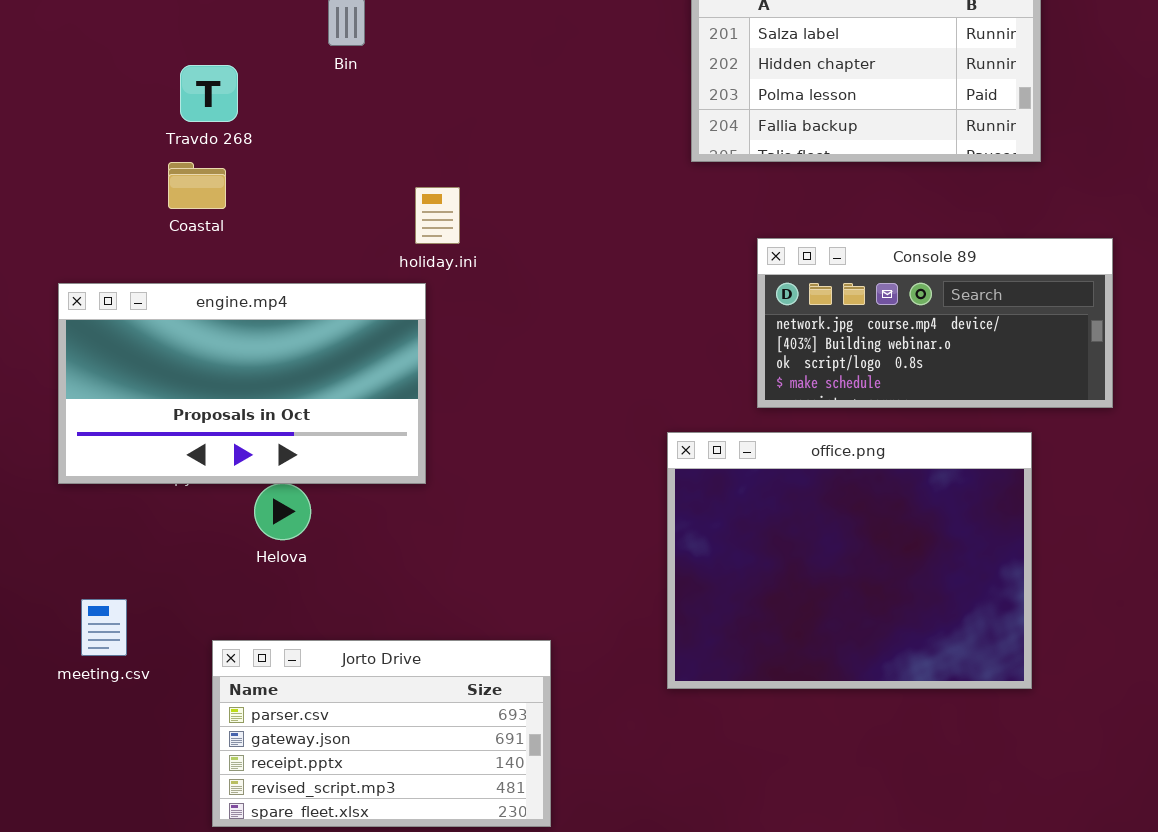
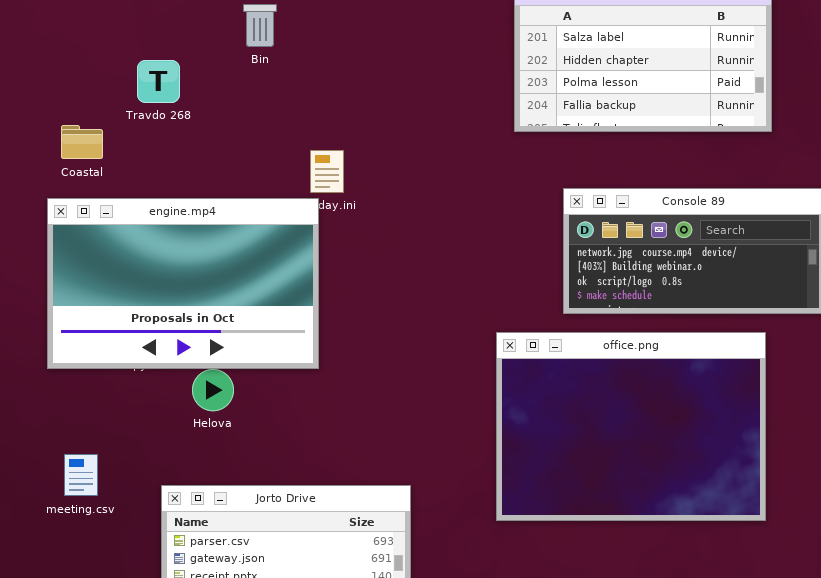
Coastal: [168,162,226,209] -> [61,125,103,159], moved
engine.mp4: [58,283,426,484] -> [47,198,319,369], resized

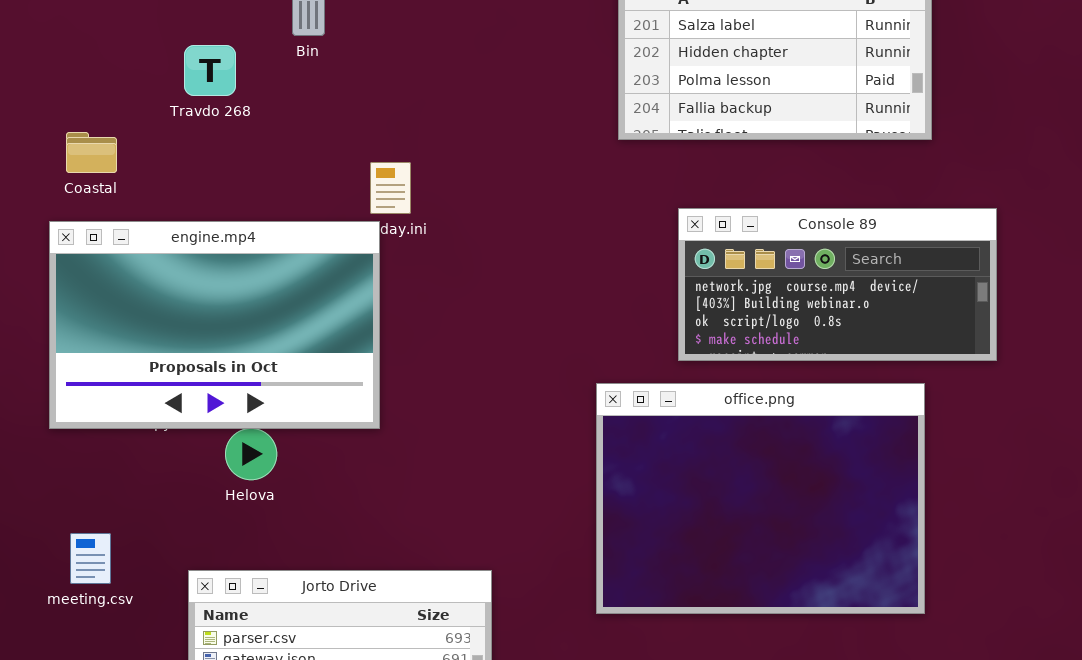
Travdo 268: [137,60,180,103] -> [184,45,236,96], moved

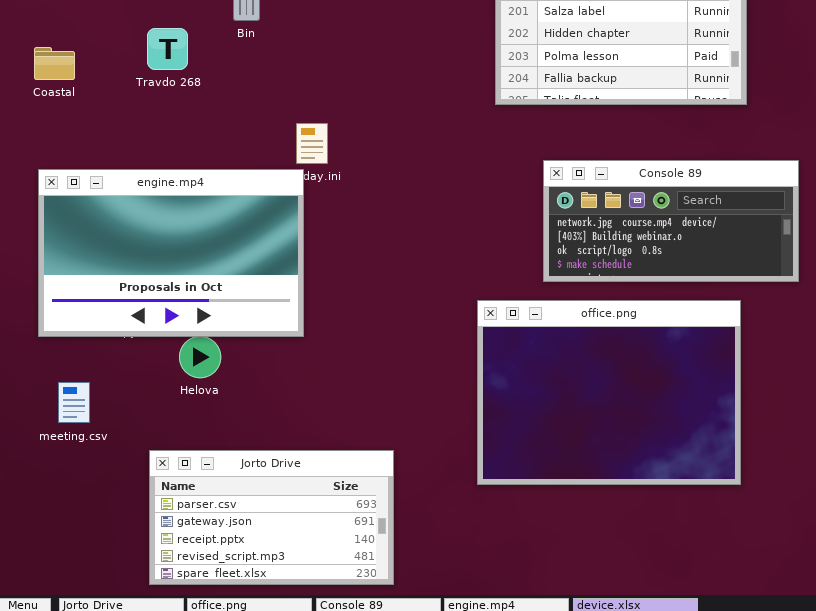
Coastal: [66,132,117,173] -> [34,47,75,80], moved
meeting.csv: [70,533,111,584] -> [58,382,90,423], moved

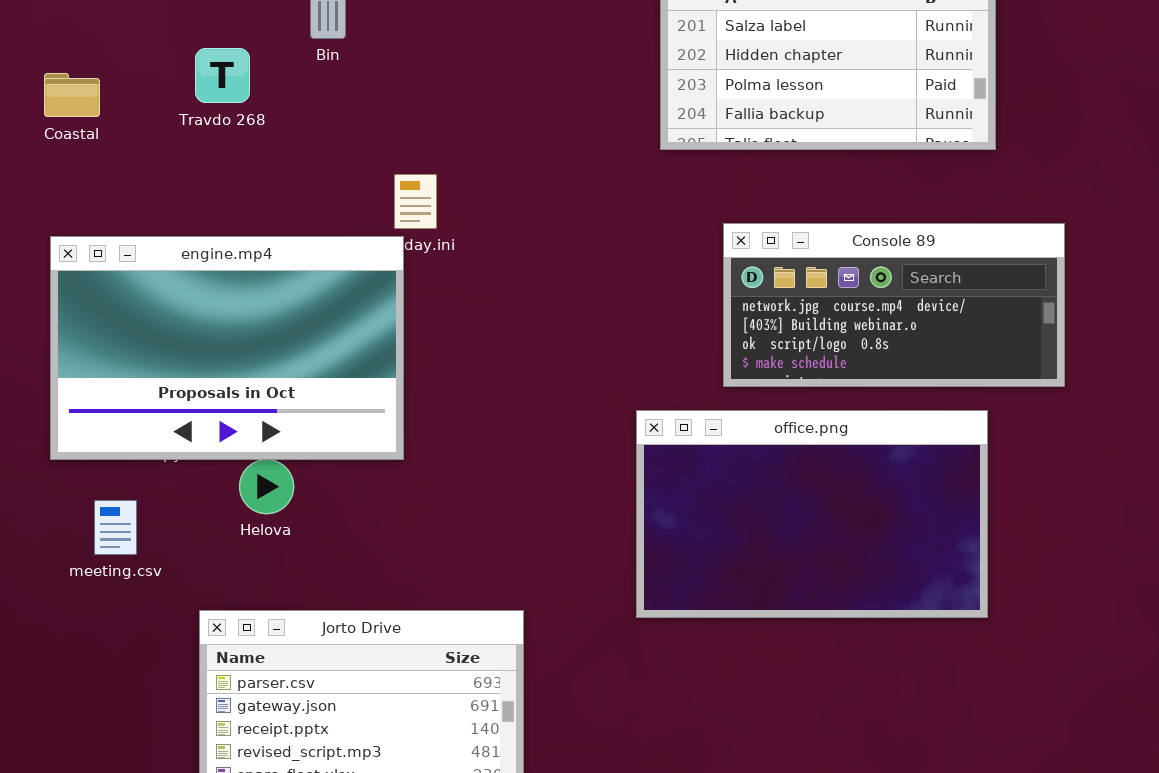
office.png: [477,300,741,485] -> [636,410,988,618], resized
meeting.csv: [58,382,90,423] -> [94,500,137,555], moved

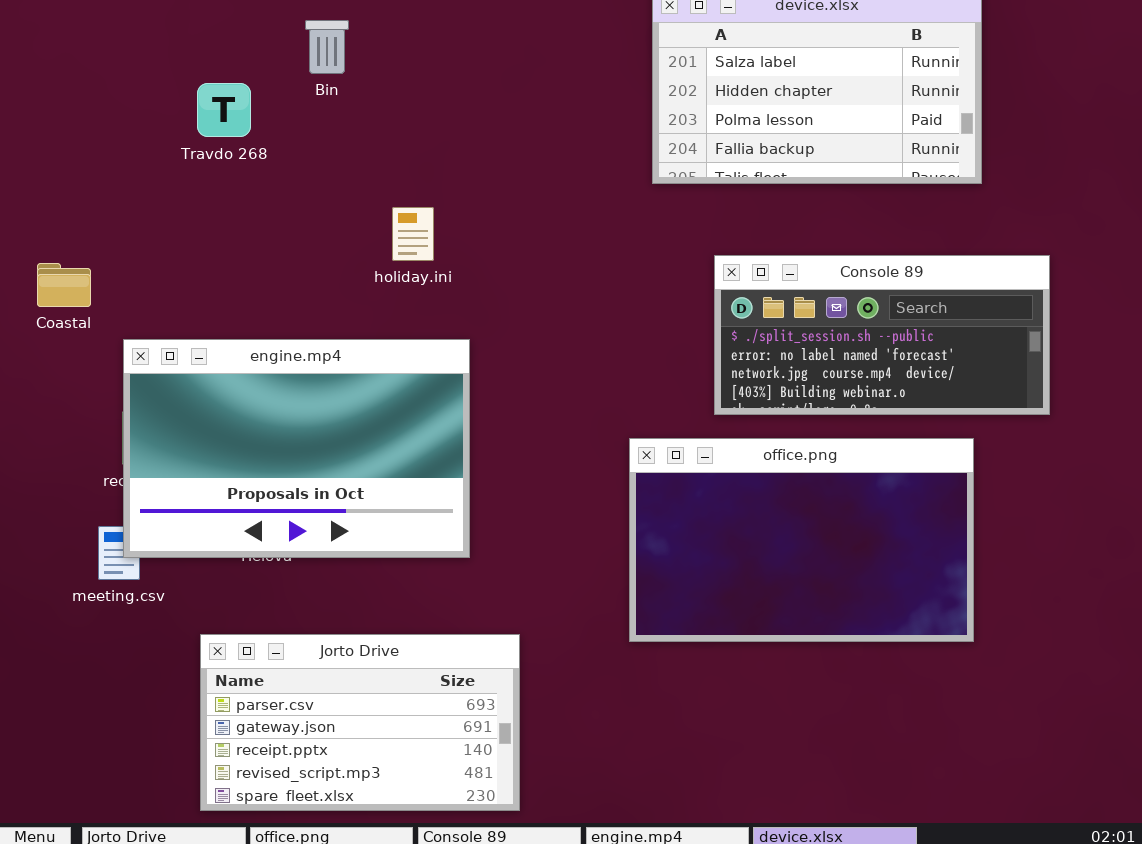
Coastal: [44,73,100,117] -> [37,263,91,307], moved
Console 89: [723,223,1065,387] -> [714,255,1050,415], scrolled up 2 rows
engine.mp4: [50,236,404,460] -> [123,339,470,558], moved

